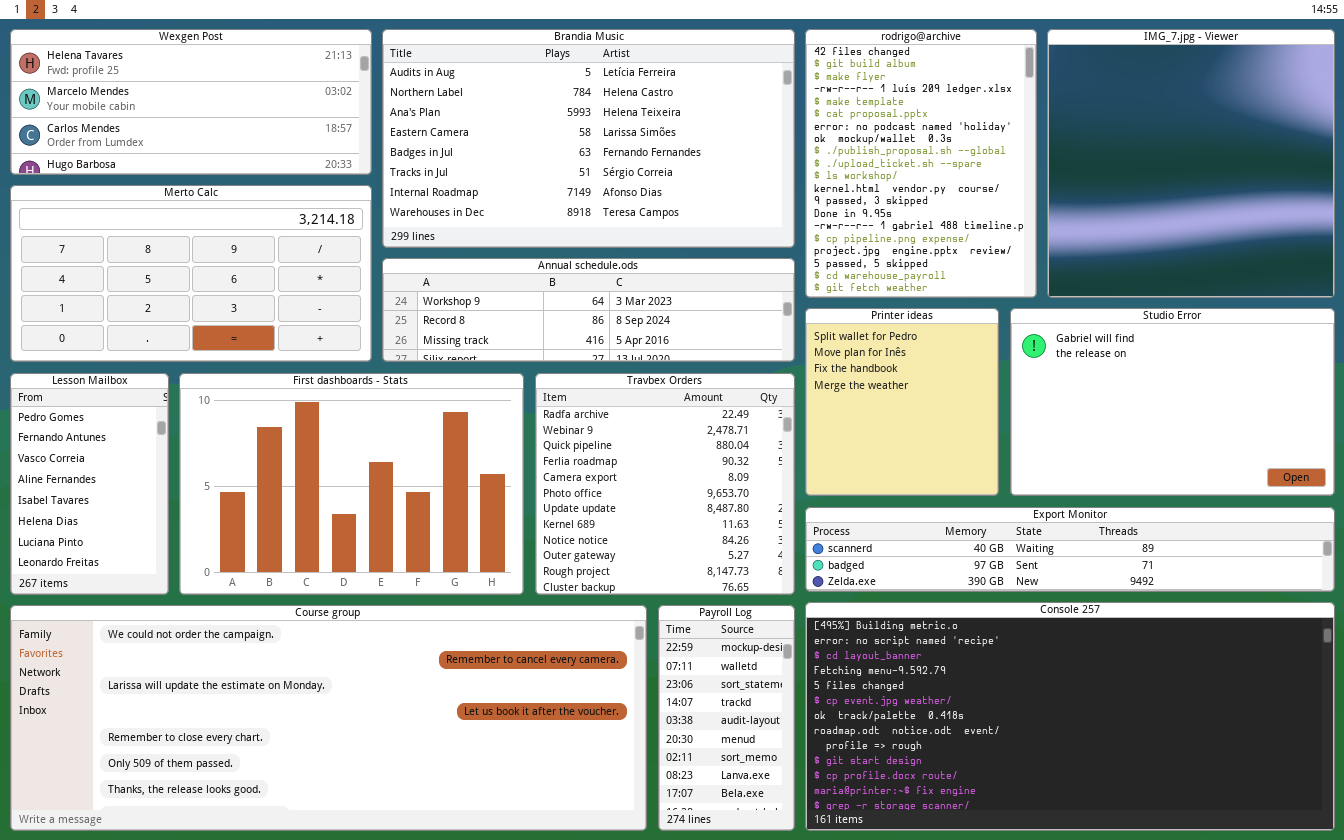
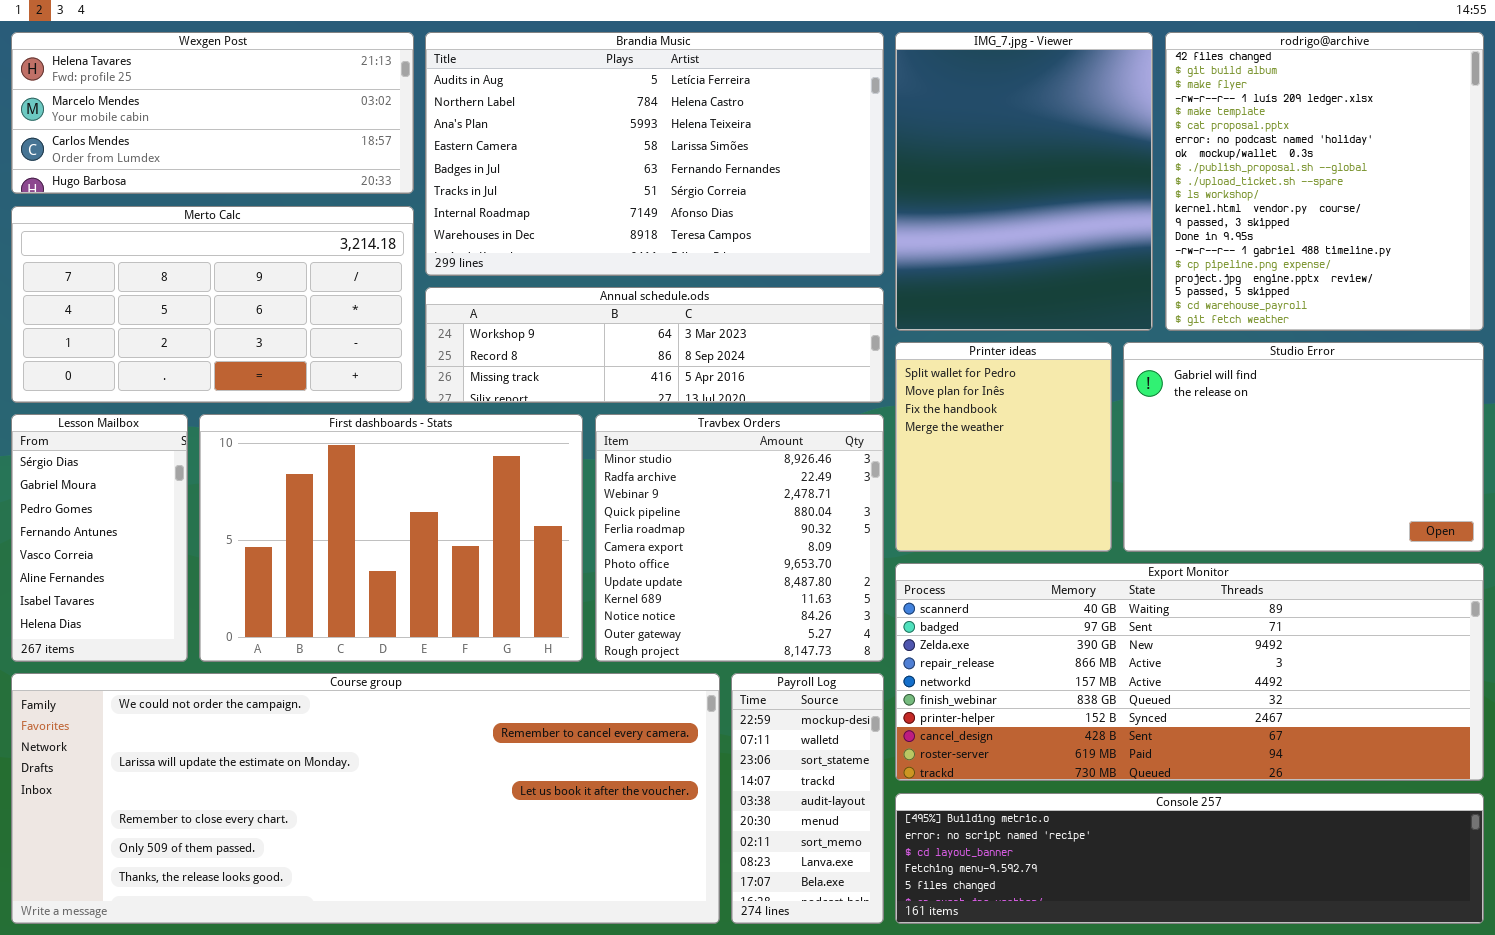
rodrigo@archive: [805,29,1037,298] -> [1165,32,1484,331], moved, resized
IMG_7.jpg - Viewer: [1047,29,1335,298] -> [895,32,1153,331], moved, resized
Lesson Mailbox: [10,373,169,595] -> [11,414,188,662], scrolled up 2 rows
Travbex Orders: [535,373,795,595] -> [595,414,884,662], scrolled up 1 row
Export Monitor: [805,507,1335,592] -> [895,563,1484,781], resized
Console 257: [805,602,1335,831] -> [895,793,1484,924], resized

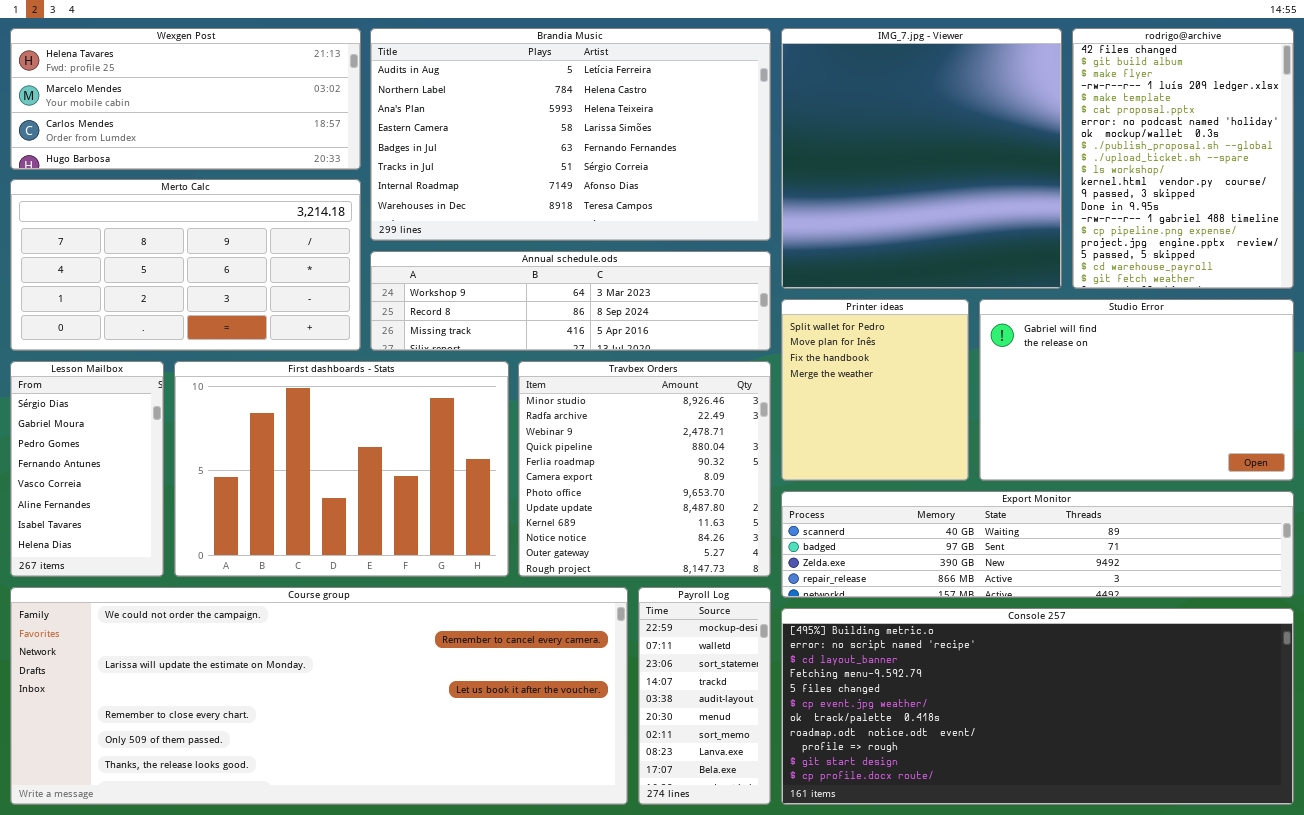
IMG_7.jpg - Viewer: [895,32,1153,331] -> [781,28,1062,289], resized
rodrigo@archive: [1165,32,1484,331] -> [1072,28,1294,289], resized
Export Monitor: [895,563,1484,781] -> [781,491,1294,598], resized
Console 257: [895,793,1484,924] -> [781,608,1294,805], resized

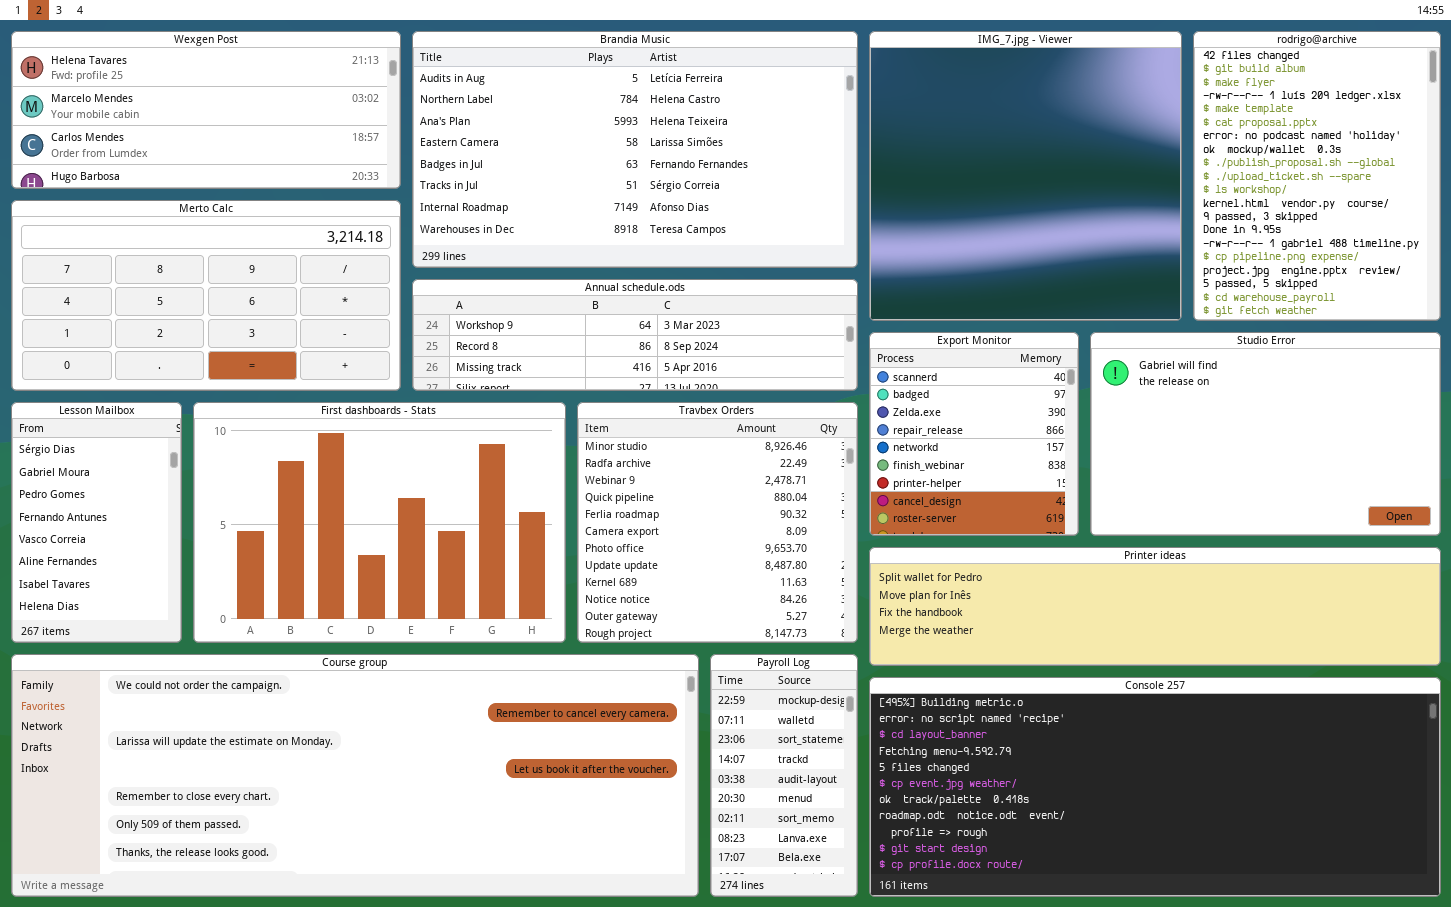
Printer ideas: [781,299,969,481] -> [869,547,1441,666], moved, resized
Export Monitor: [781,491,1294,598] -> [869,332,1079,536], moved, resized

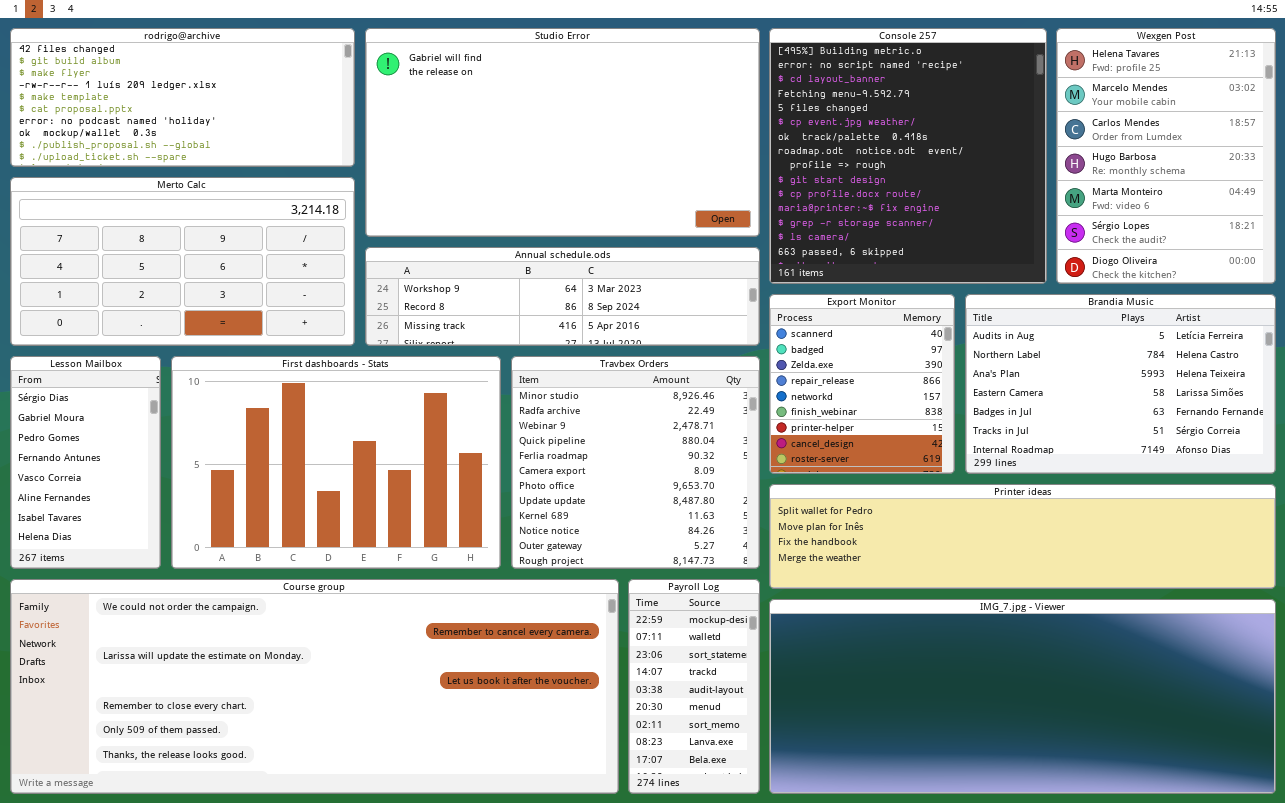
Wexgen Post: [11,31,401,189] -> [1056,28,1276,284], moved, resized
Brandia Music: [412,31,858,268] -> [965,294,1276,474], moved, resized
IMG_7.jpg - Viewer: [869,31,1182,321] -> [769,599,1276,794], moved, resized
rodrigo@archive: [1193,31,1441,321] -> [10,28,355,167], moved, resized
Studio Error: [1090,332,1441,536] -> [365,28,760,237], moved, resized
Console 257: [869,677,1441,897] -> [769,28,1047,284], moved, resized

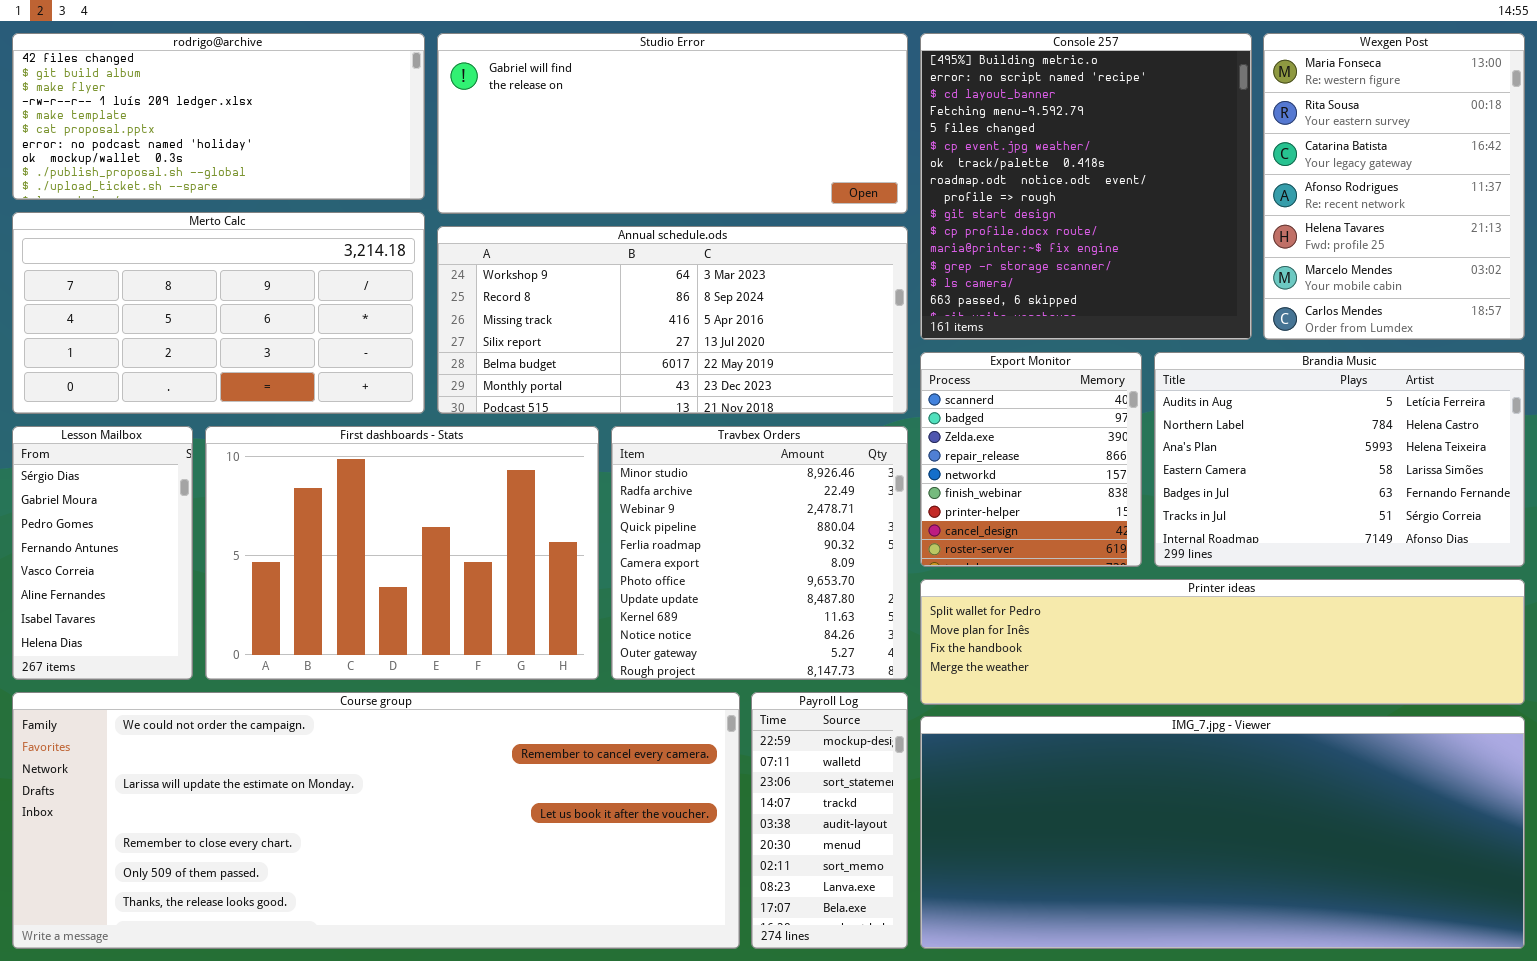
Studio Error: [365,28,760,237] -> [437,33,908,214], resized
Wexgen Post: [1056,28,1276,284] -> [1263,33,1525,340], scrolled up 4 rows
Annual schedule.ods: [365,247,760,346] -> [437,226,908,414], resized

